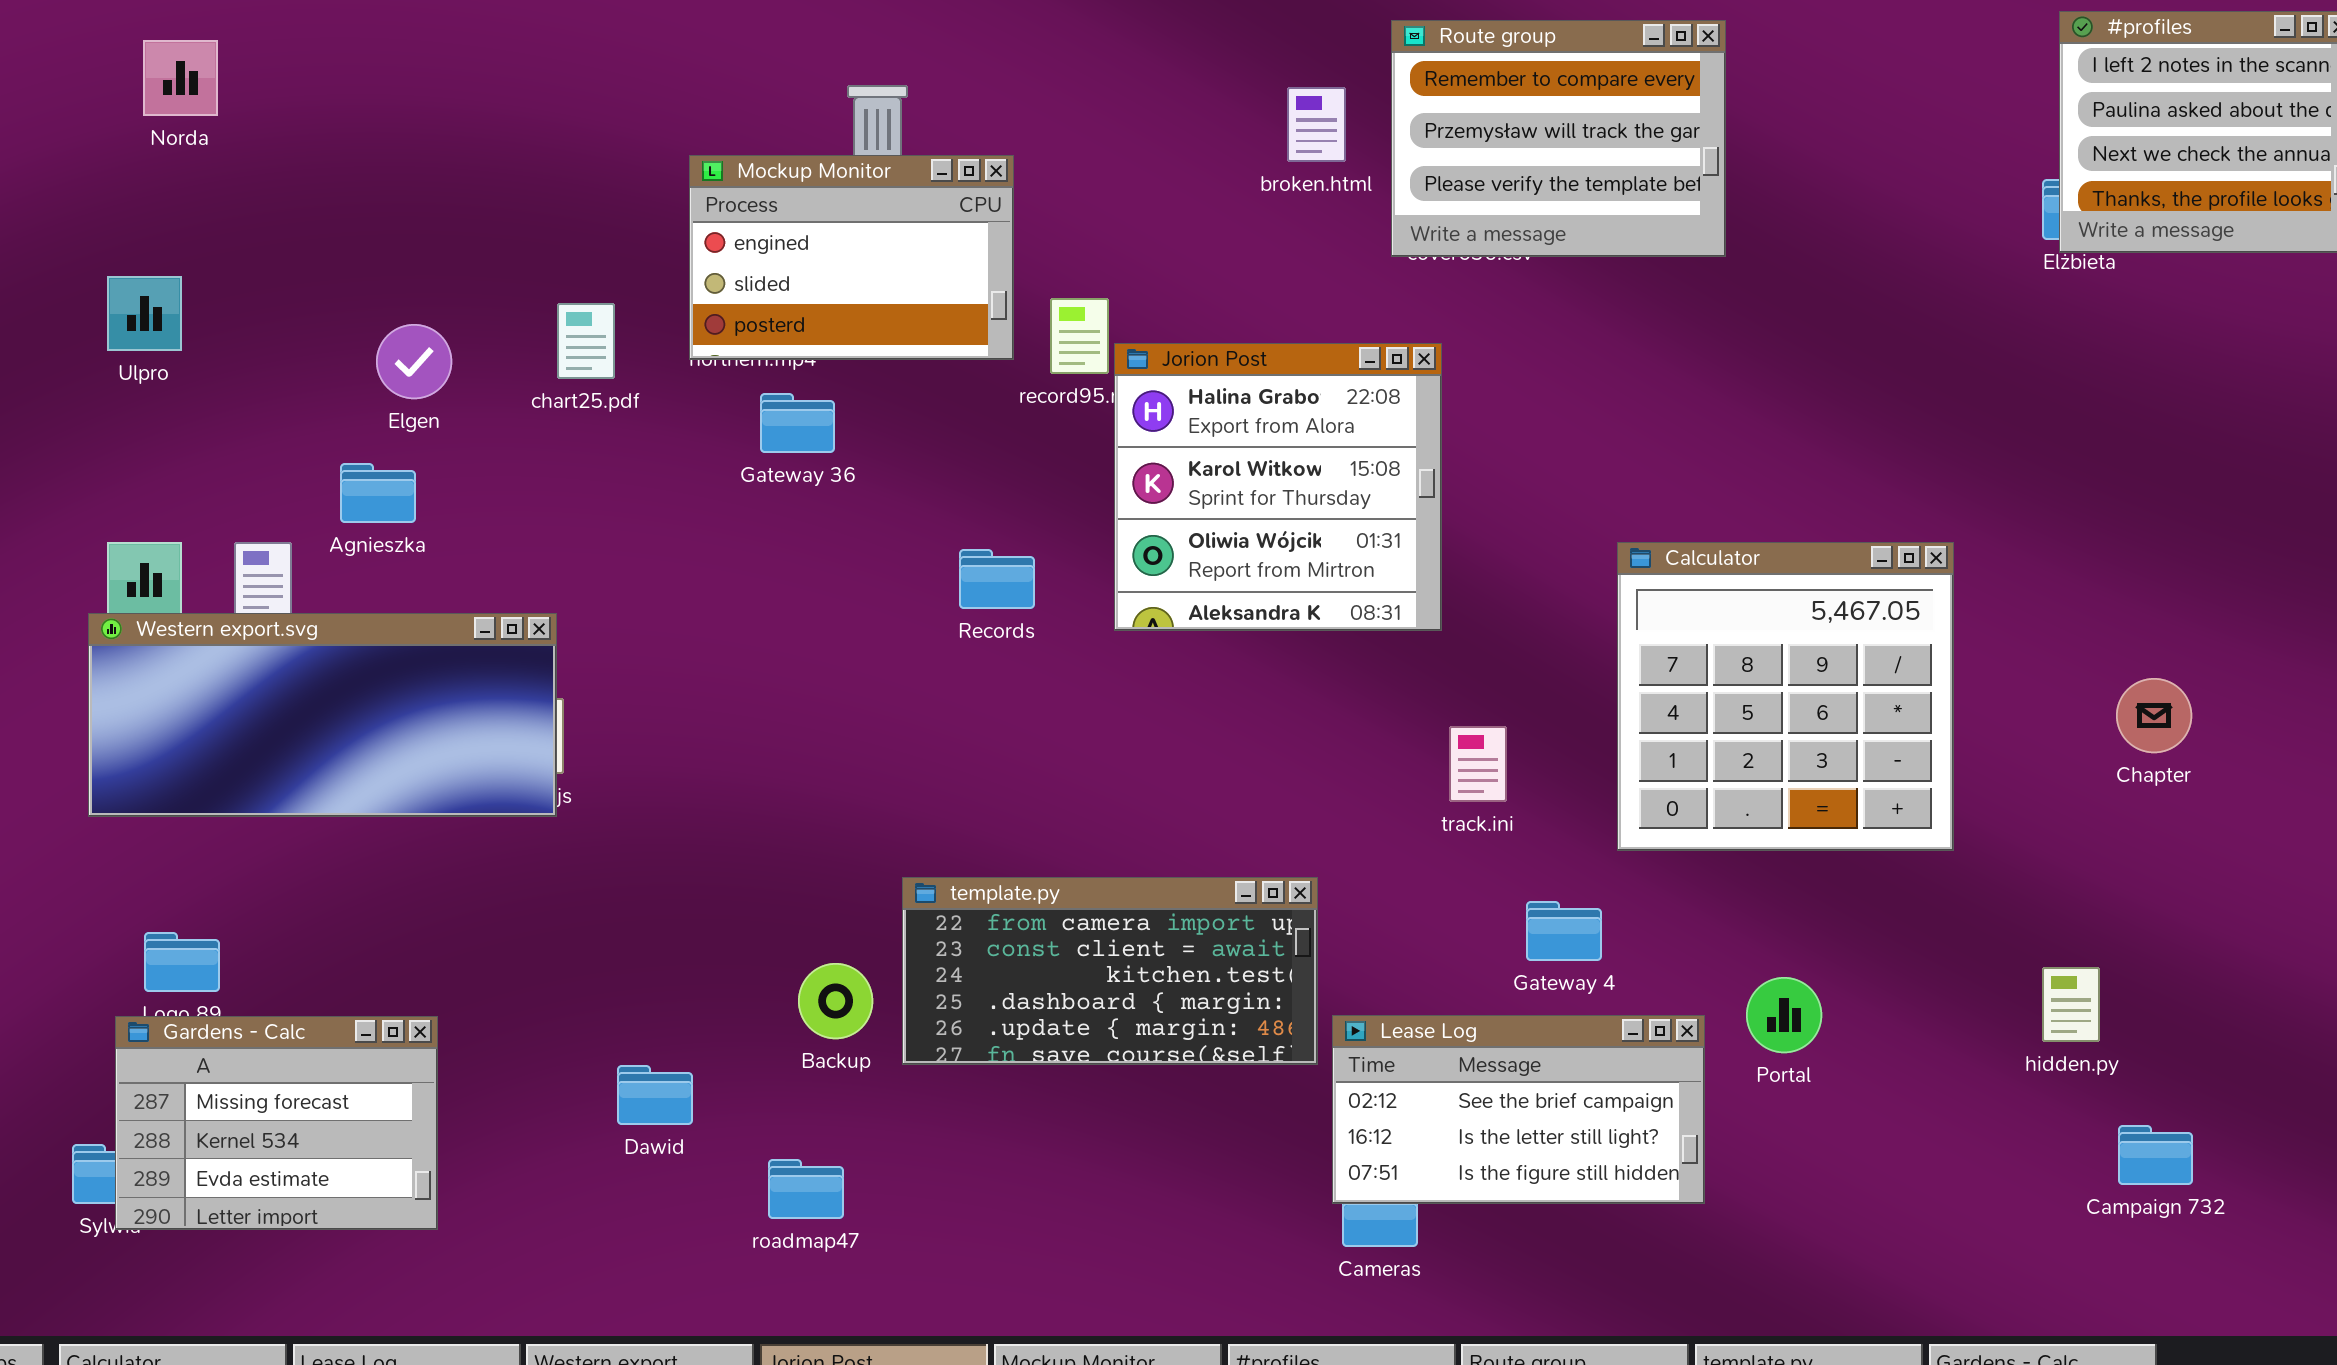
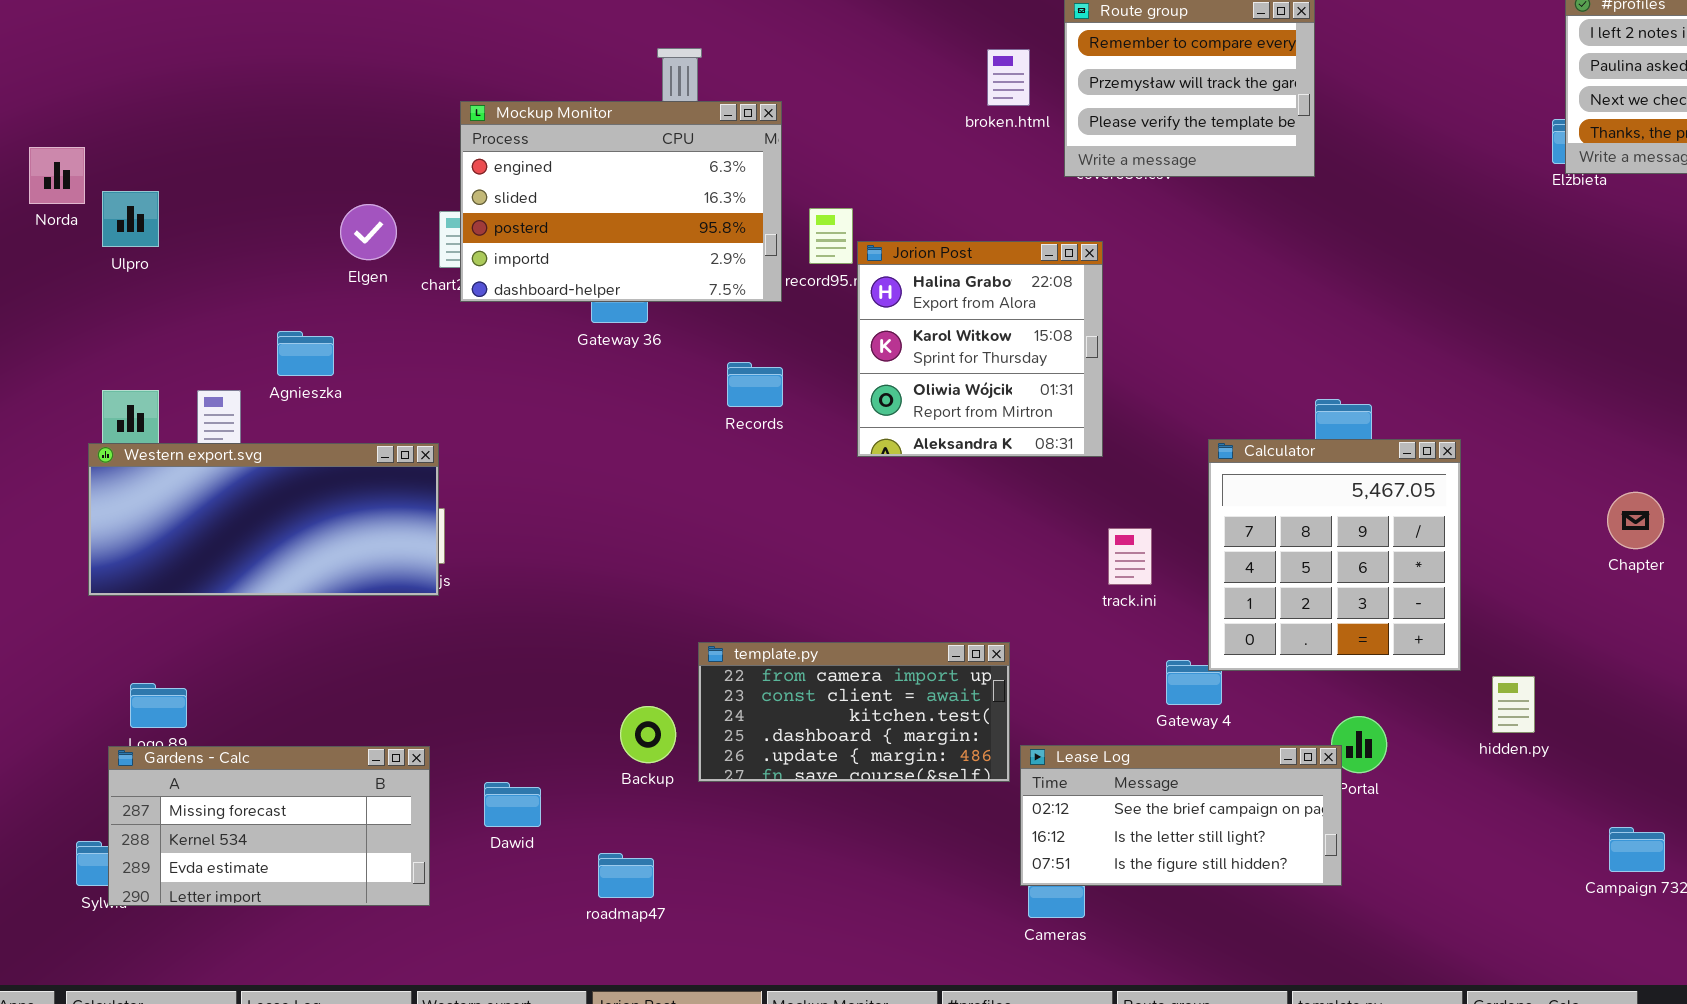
Norda: [143,40,218,116] -> [29,147,85,204], moved
Mockup Monitor: [689,155,1014,360] -> [460,101,782,302], resized
Elgen: [376,324,452,399] -> [340,204,397,260], moved
Calculator: [1617,542,1954,851] -> [1208,439,1461,671], moved
Records: [959,549,1035,609] -> [727,362,783,407], moved
hidden.py: [2042,967,2100,1042] -> [1492,676,1535,733], moved
Lease Log: [1332,1015,1705,1204] -> [1020,745,1342,886], resized
Gardens - Calc: [115,1016,438,1230] -> [108,746,430,906], resized

